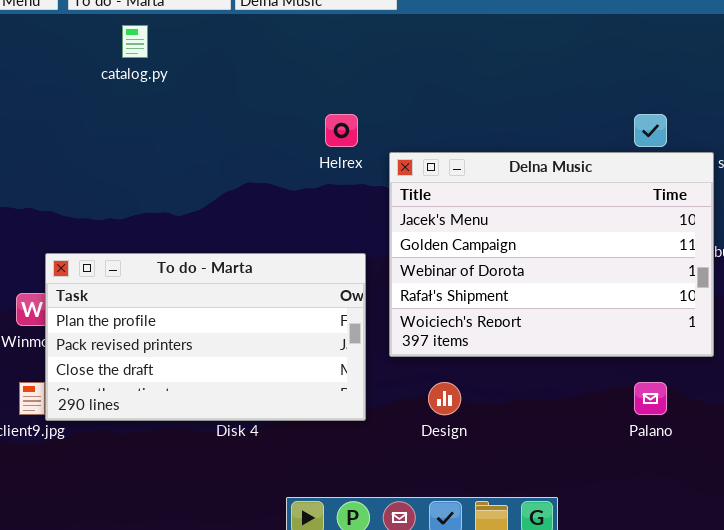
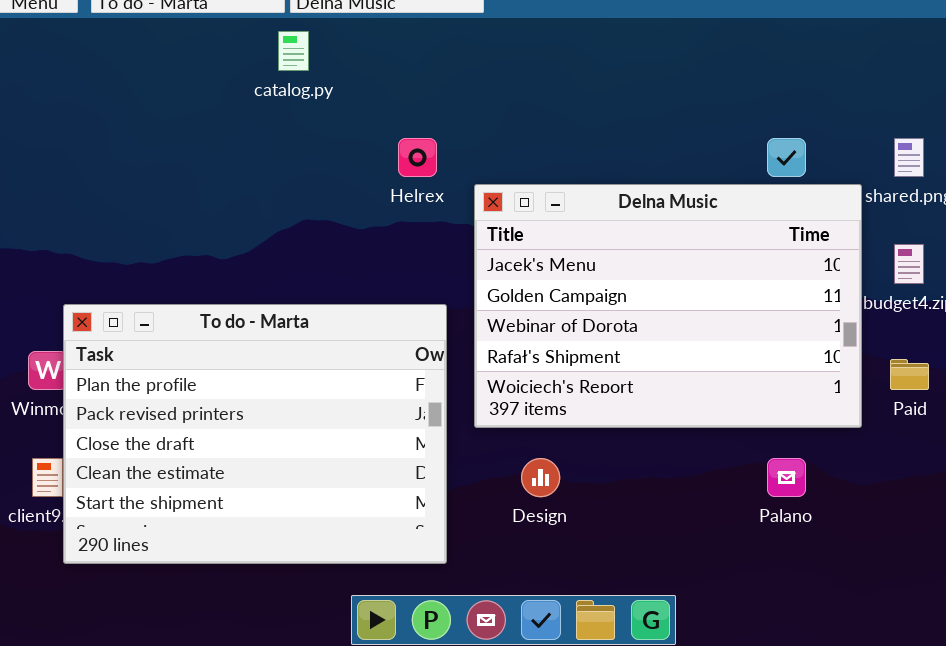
catalog.py: [122,25,148,58] -> [278,31,309,71], moved
To do - Marta: [45,253,366,421] -> [63,304,447,564], resized

